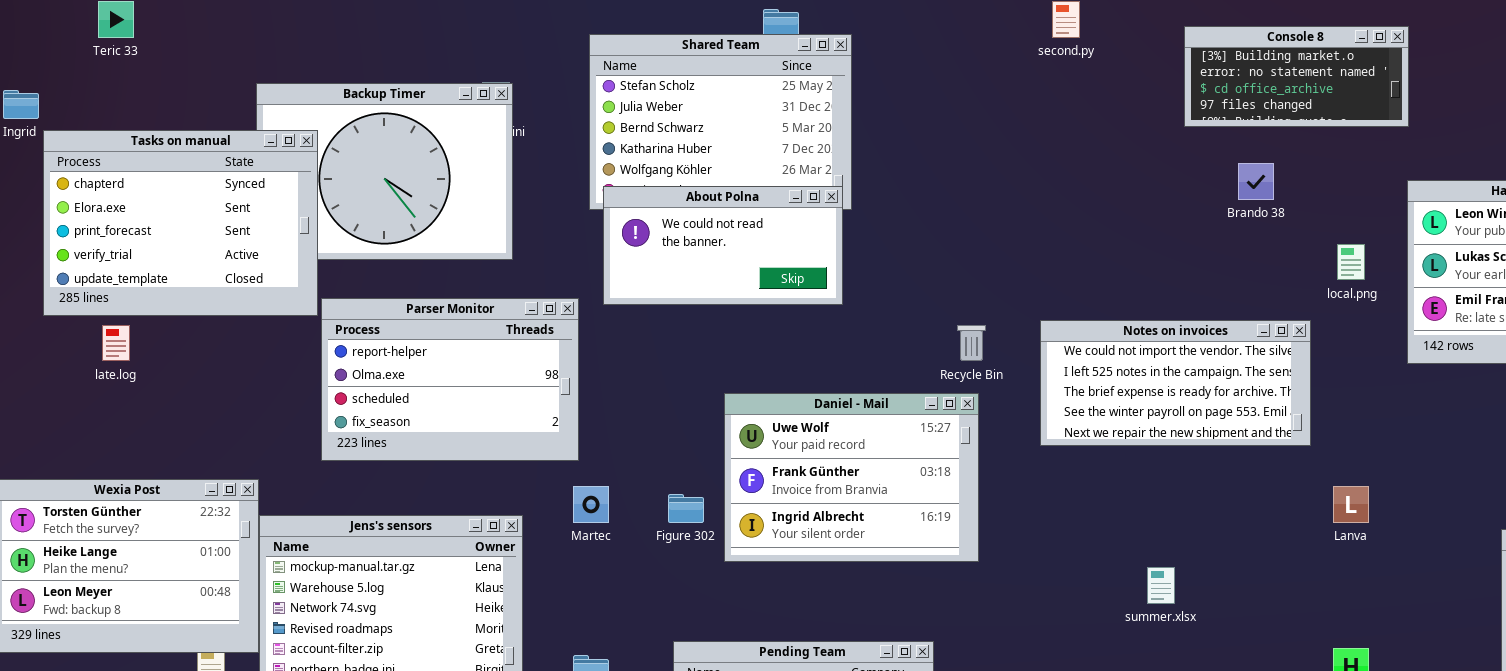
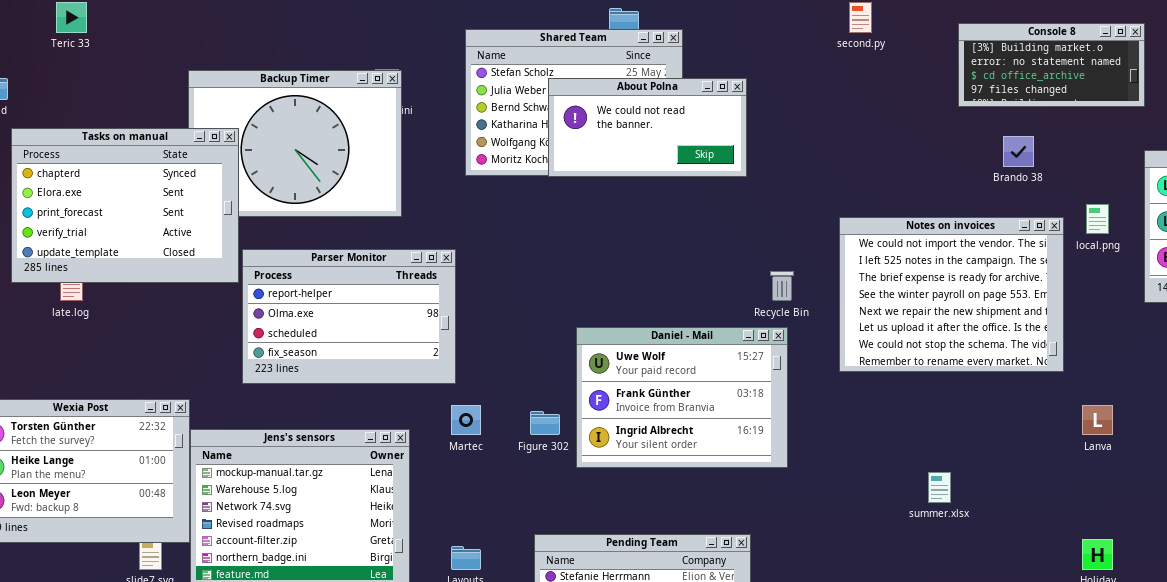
Tasks on manual: [43,130,318,316] -> [11,128,239,283], moved
About Polna: [603,186,843,305] -> [548,78,747,177], moved
Notes on invoices: [1040,320,1311,446] -> [839,217,1064,372], resized

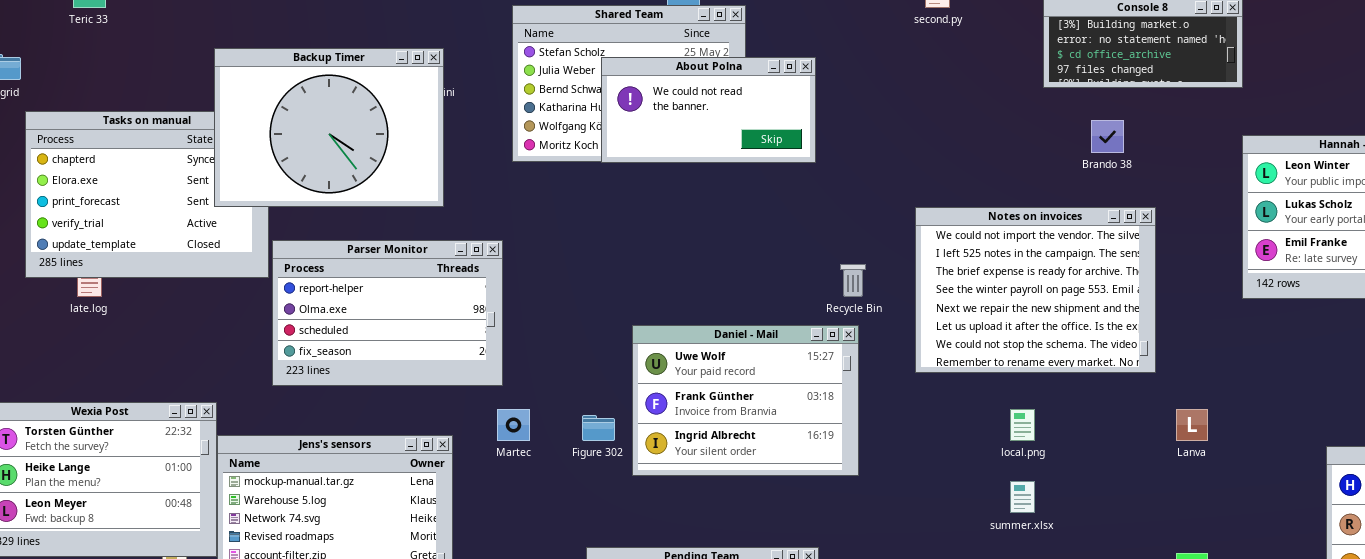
Backup Timer: [188,70,402,217] -> [214,48,444,207], raised
local.png: [1086,204,1109,234] -> [1010,409,1035,441], moved

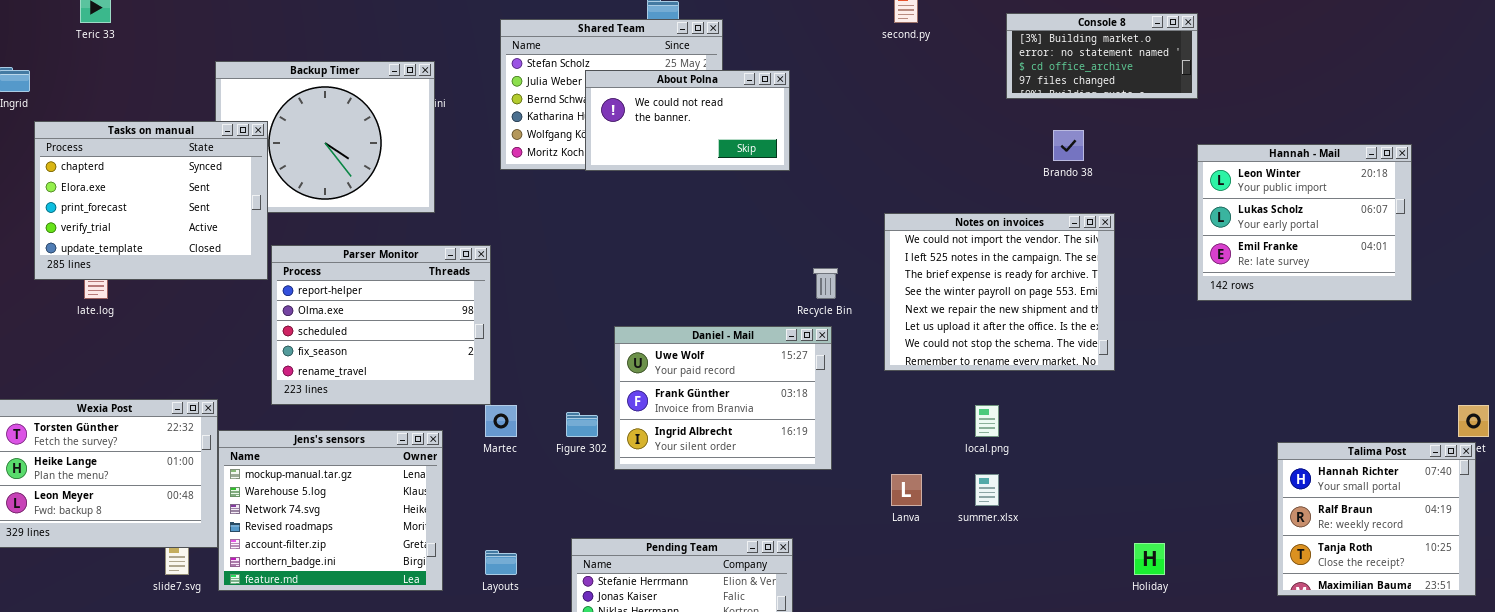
Tasks on manual: [25,111,269,278] -> [34,121,268,280], raised
Parser Monitor: [272,240,503,386] -> [271,245,491,405], resized
Lanva: [1176,409,1208,441] -> [891,474,922,506], moved

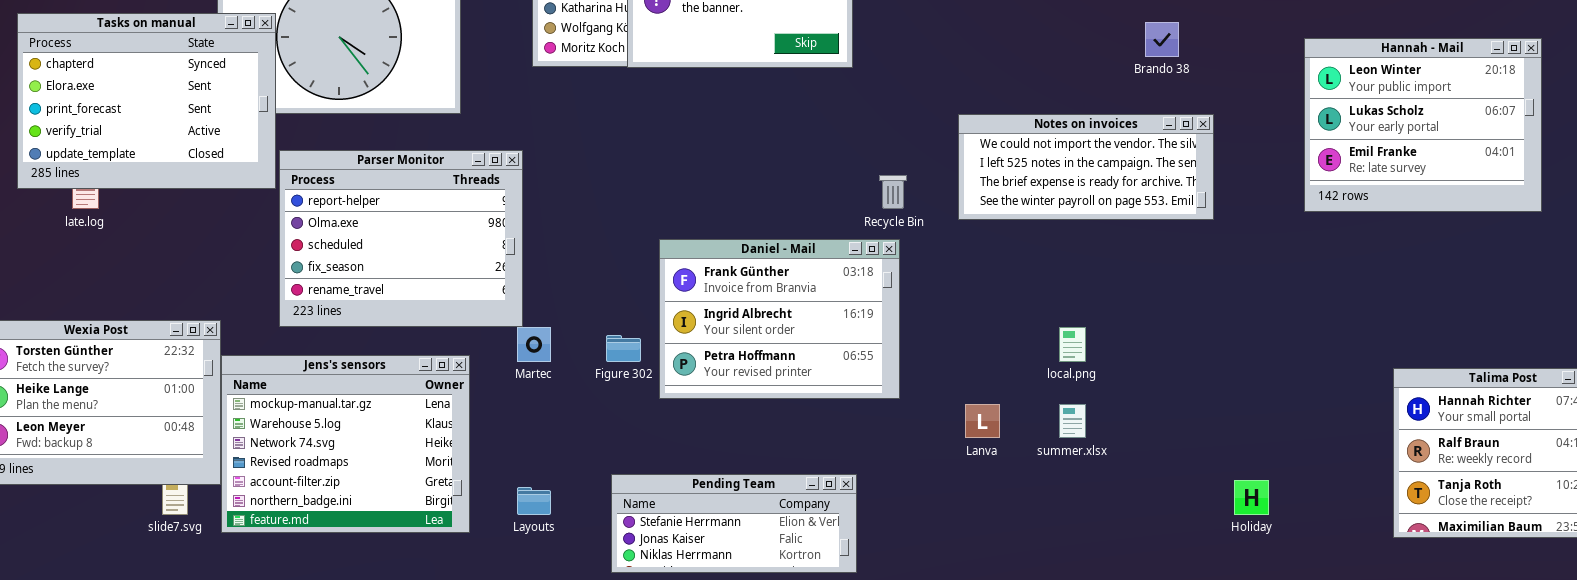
Notes on invoices: [884,213,1115,371] -> [958,114,1214,220], resized
Daniel - Mail: [614,326,832,470] -> [659,239,900,399], scrolled down 1 row

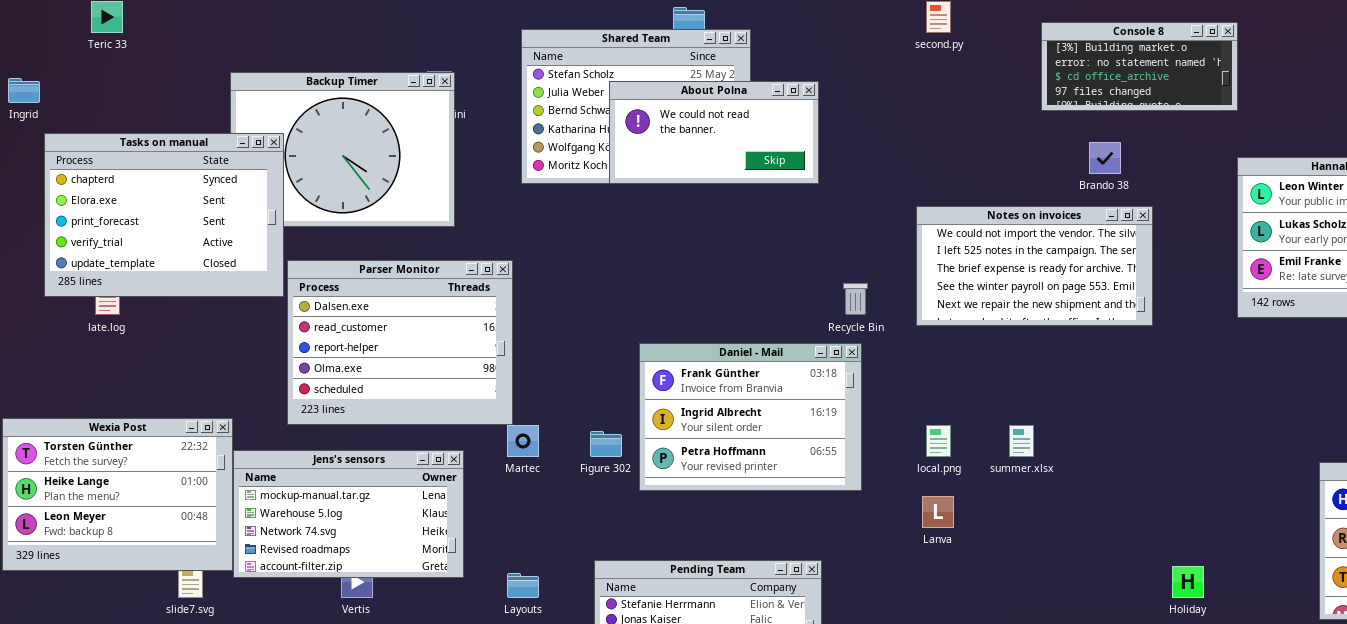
Notes on invoices: [958,114,1214,220] -> [916,206,1153,326], resized
Parser Monitor: [279,150,523,327] -> [287,260,513,425], scrolled up 2 rows
local.png: [1059,327,1086,362] -> [926,425,951,457], moved
Jens's sensors: [221,355,470,533] -> [233,450,464,578], resized
summer.xlsx: [1059,404,1086,438] -> [1009,425,1034,457], moved

